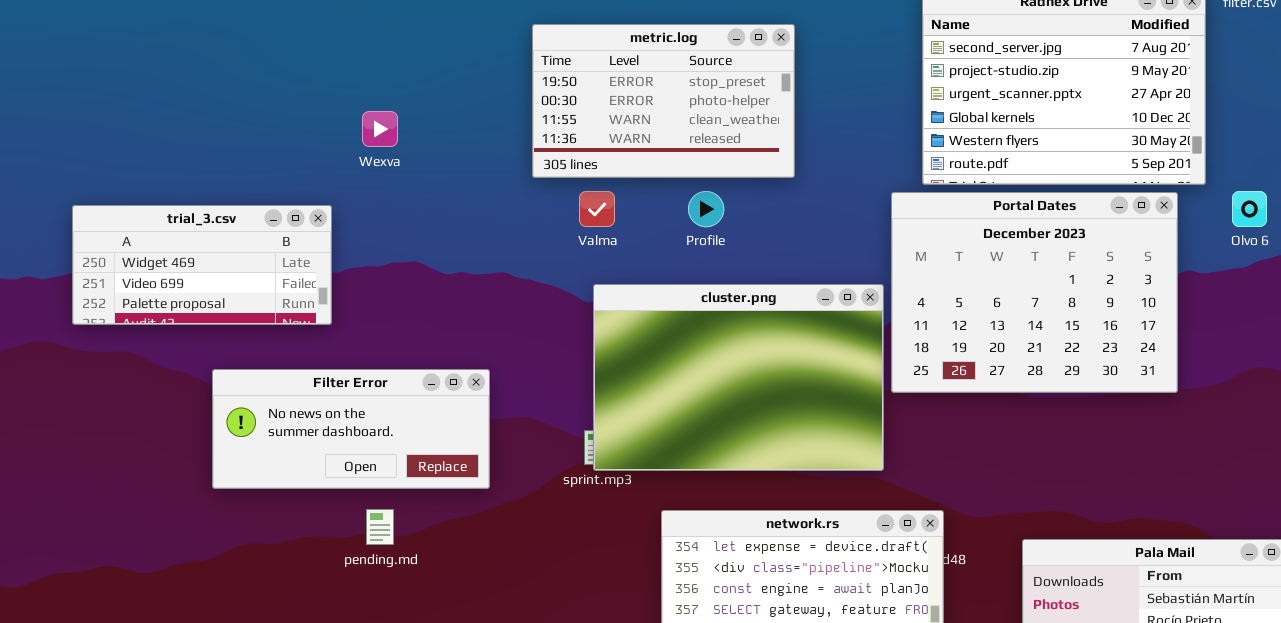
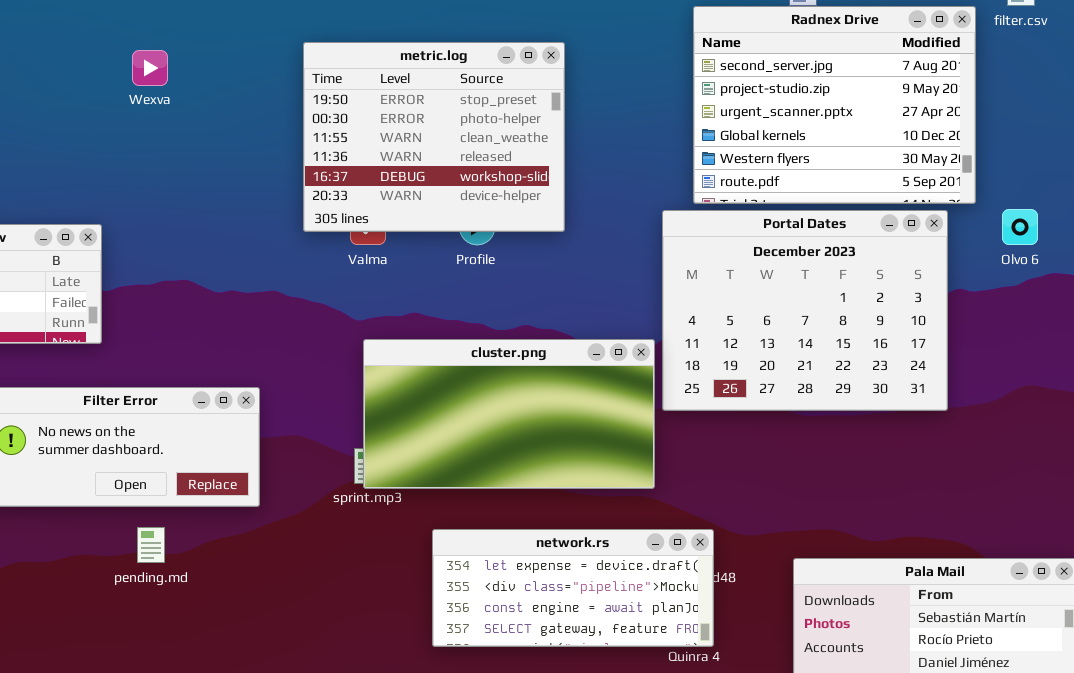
metric.log: [532,24,795,178] -> [303,42,565,232], resized
Wexva: [362,111,398,147] -> [132,50,168,86], moved
cluster.png: [593,284,884,471] -> [363,339,655,489], resized

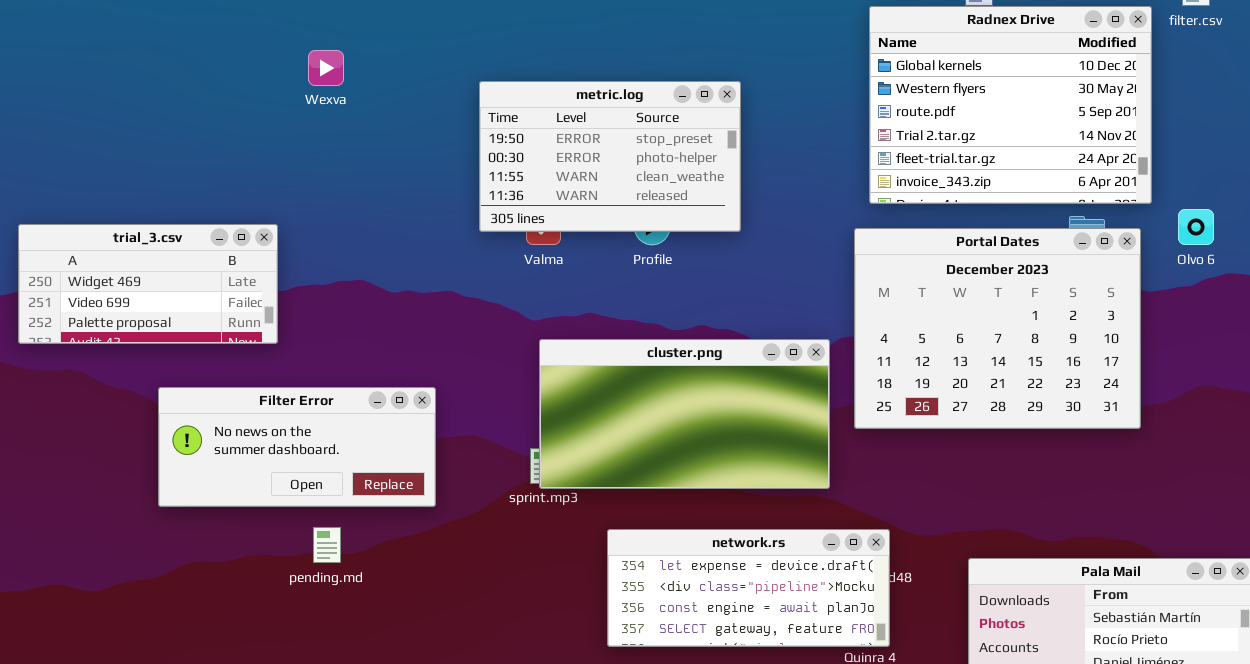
Radnex Drive: [693,6,976,204] -> [869,6,1152,204], scrolled down 3 rows
metric.log: [303,42,565,232] -> [479,81,741,232], resized
Portal Dates: [662,210,948,411] -> [854,228,1141,429], moved

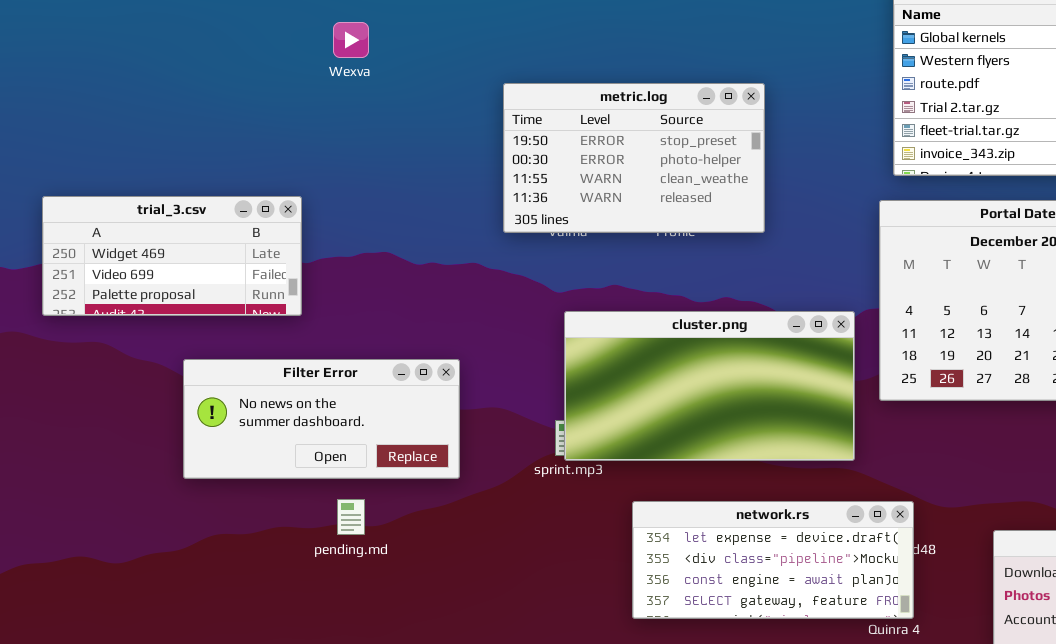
metric.log: [479,81,741,232] -> [503,83,765,233], moved

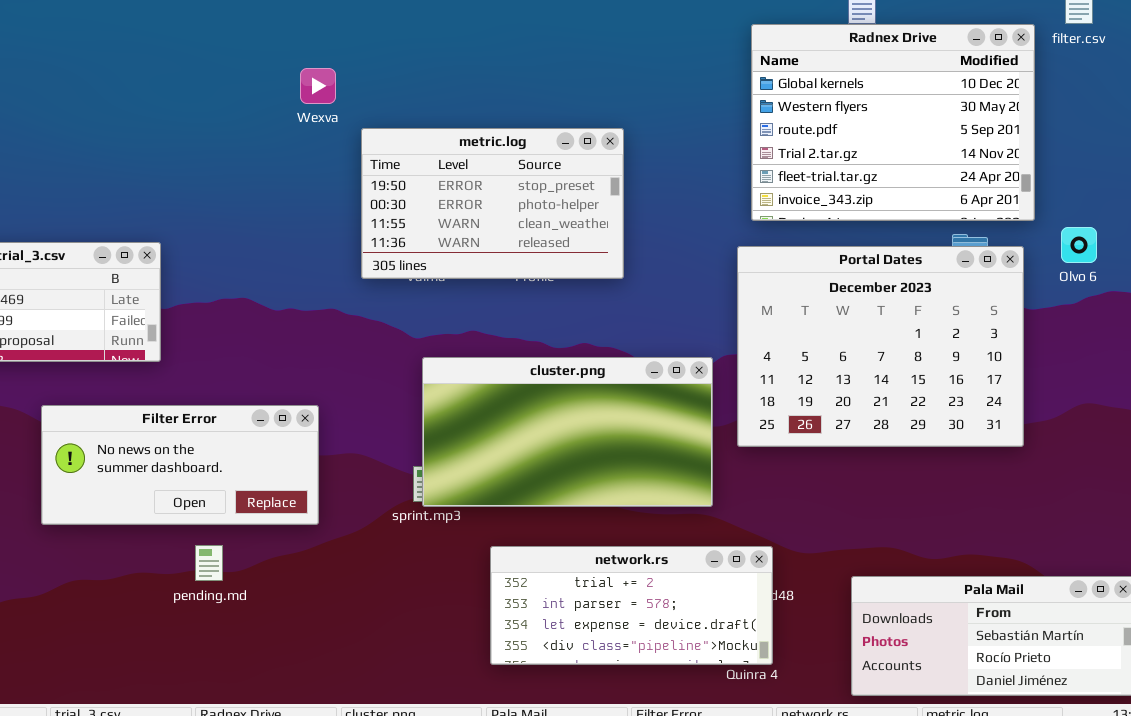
Wexva: [333,22,369,58] -> [300,68,336,104], moved
network.rs: [632,501,914,619] -> [490,546,773,665], scrolled up 2 rows

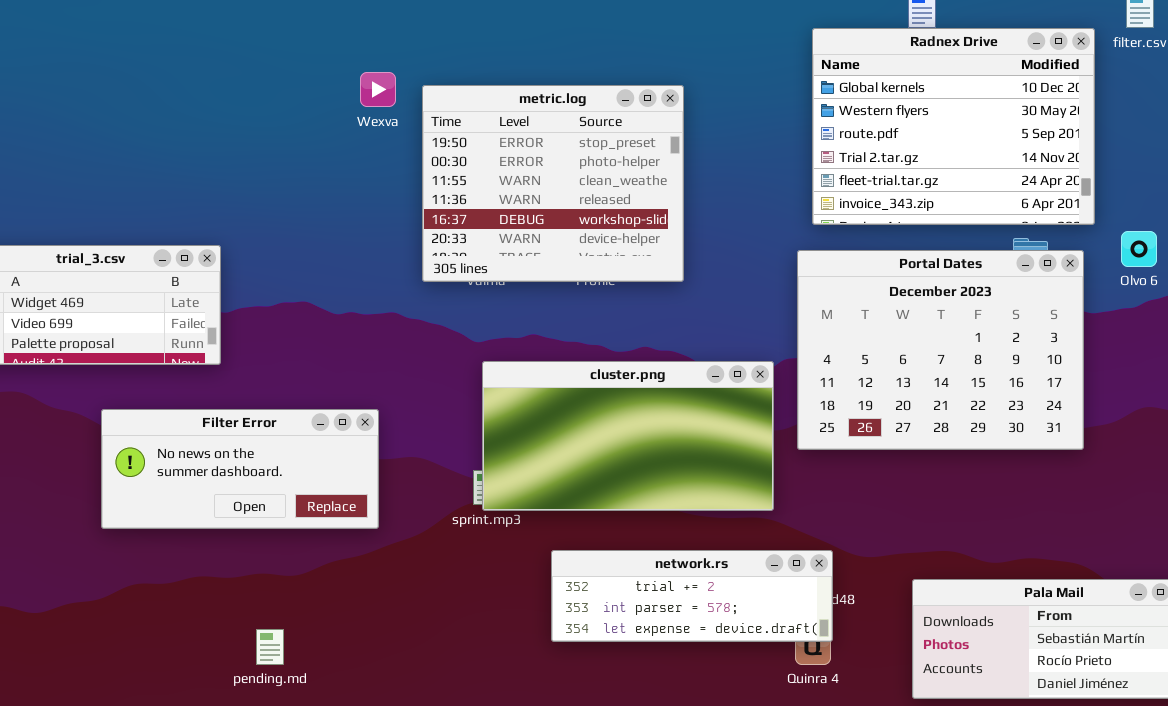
metric.log: [361,128,624,279] -> [422,85,684,282], resized
pending.md: [195,545,223,581] -> [256,629,284,665], moved
network.rs: [490,546,773,665] -> [551,550,833,642], resized

